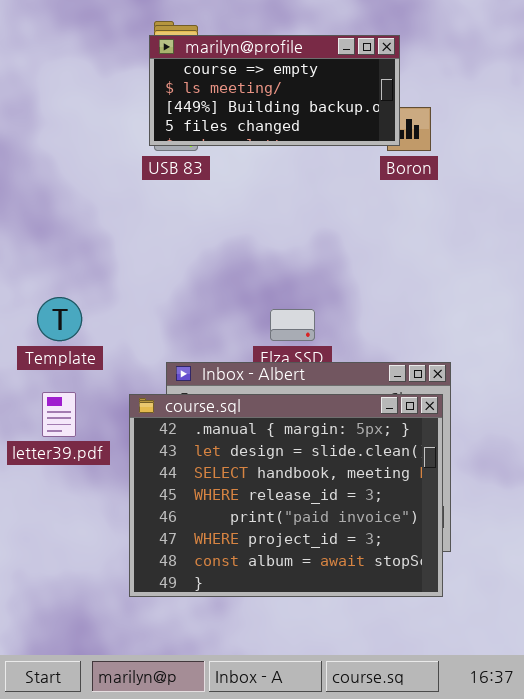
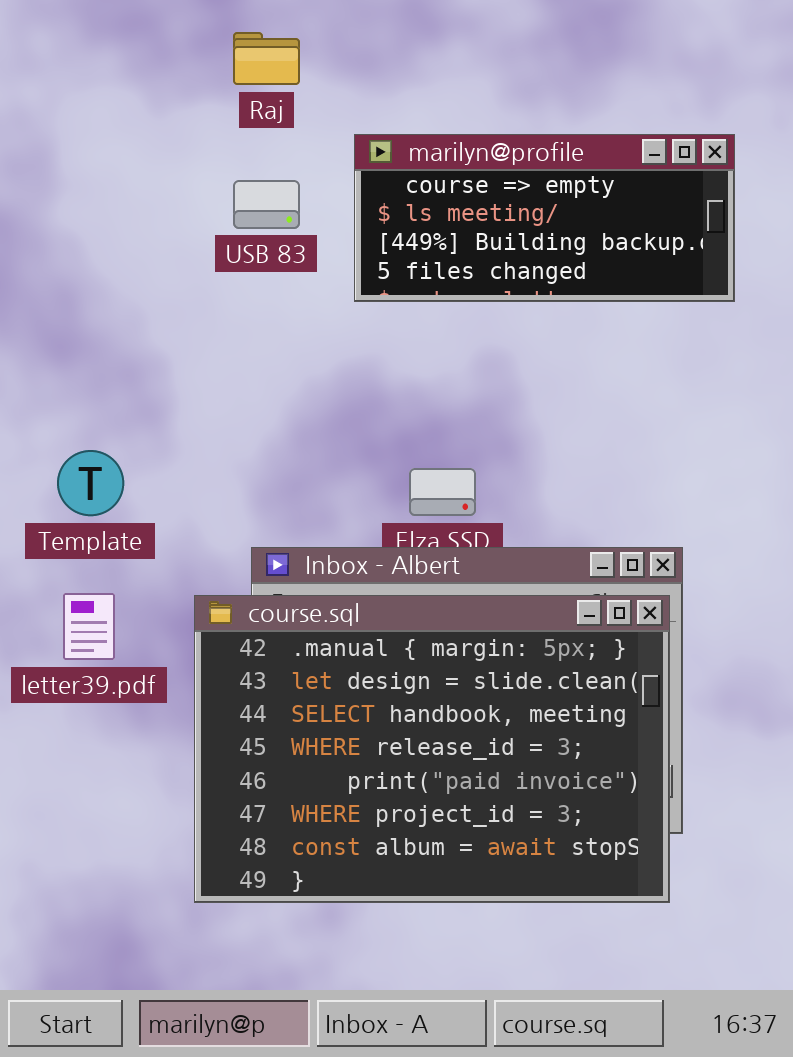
marilyn@profile: [149,35,400,146] -> [354,134,735,302], moved

